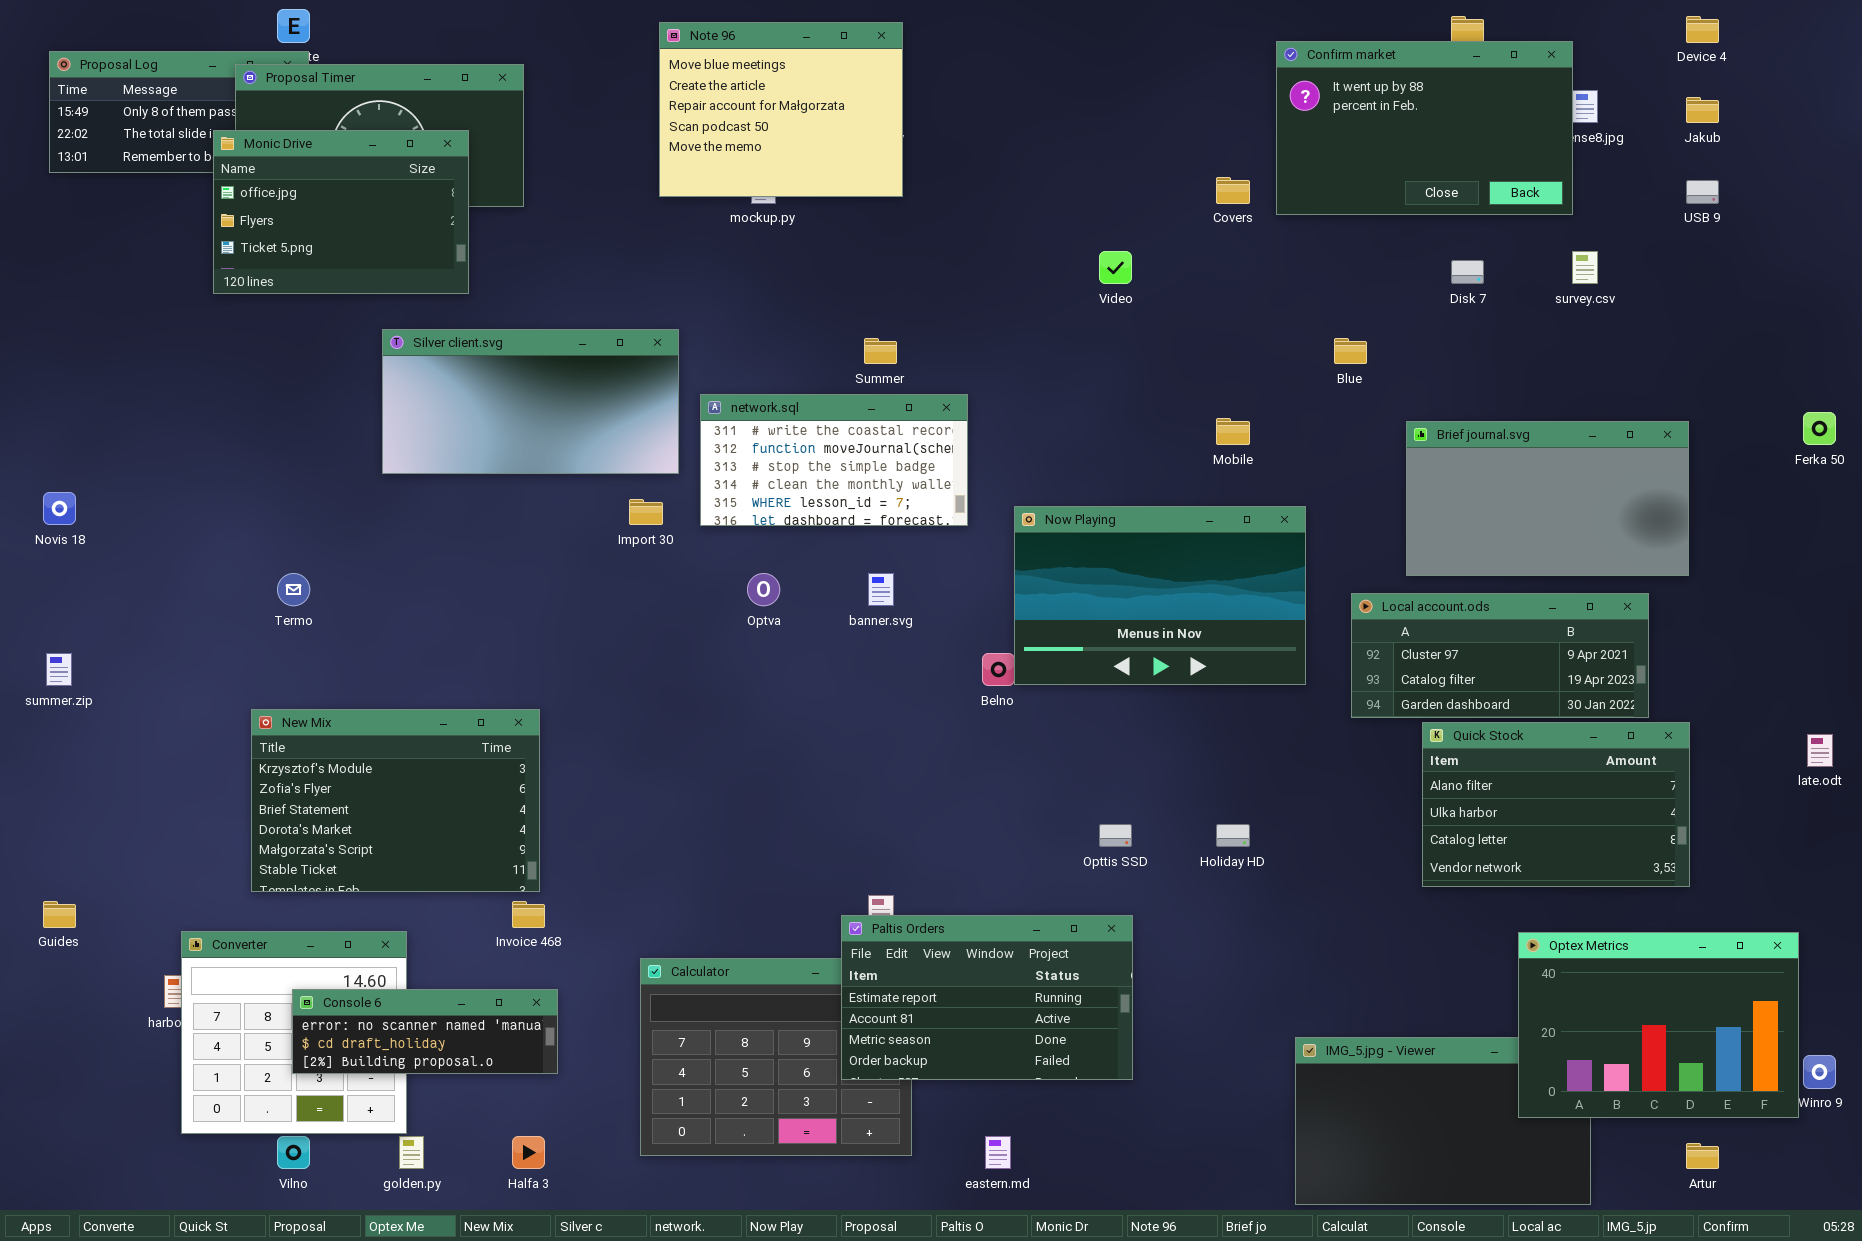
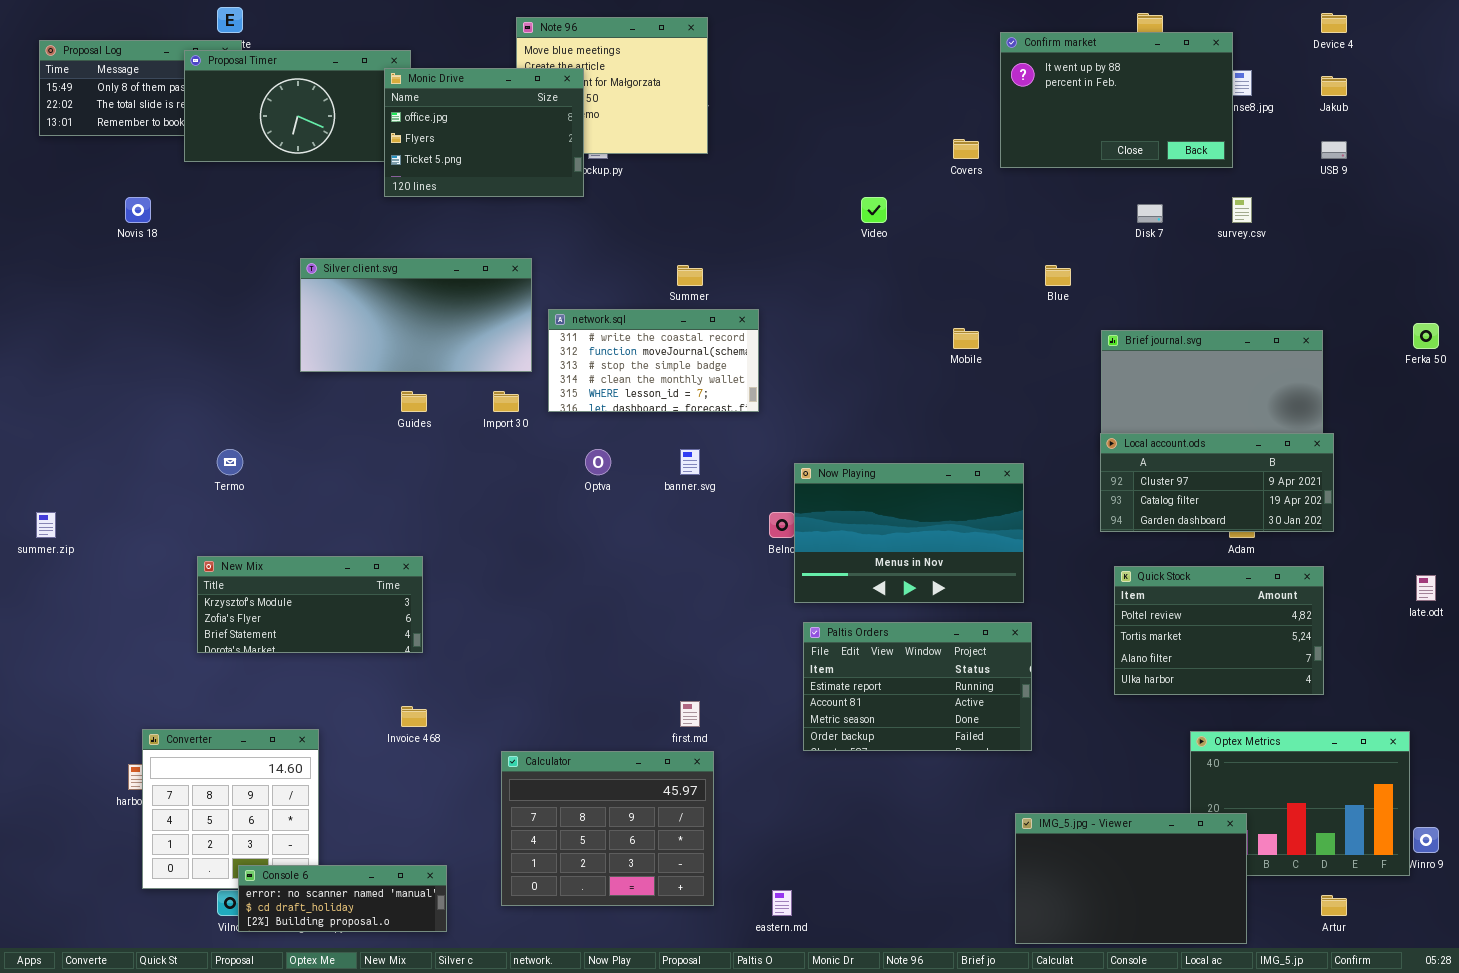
Monic Drive: [213,130,469,294] -> [384,68,584,197], moved
Novis 18: [43,492,76,525] -> [125,197,151,223], moved
Now Playing: [1014,506,1306,685] -> [794,463,1024,603], moved
Local account.ods: [1351,593,1649,718] -> [1100,433,1334,532], moved
New Mix: [251,709,540,892] -> [197,556,423,653], resized
Quick Stock: [1422,722,1690,887] -> [1114,566,1324,695], scrolled up 2 rows
Guides: [43,901,76,928] -> [401,391,427,412], moved
Paltis Orders: [841,915,1133,1080] -> [803,622,1032,751], moved
Console 6: [292,989,558,1074] -> [238,865,447,932], moved
IMG_5.jpg - Viewer: [1295,1037,1591,1205] -> [1015,813,1247,944], raised

